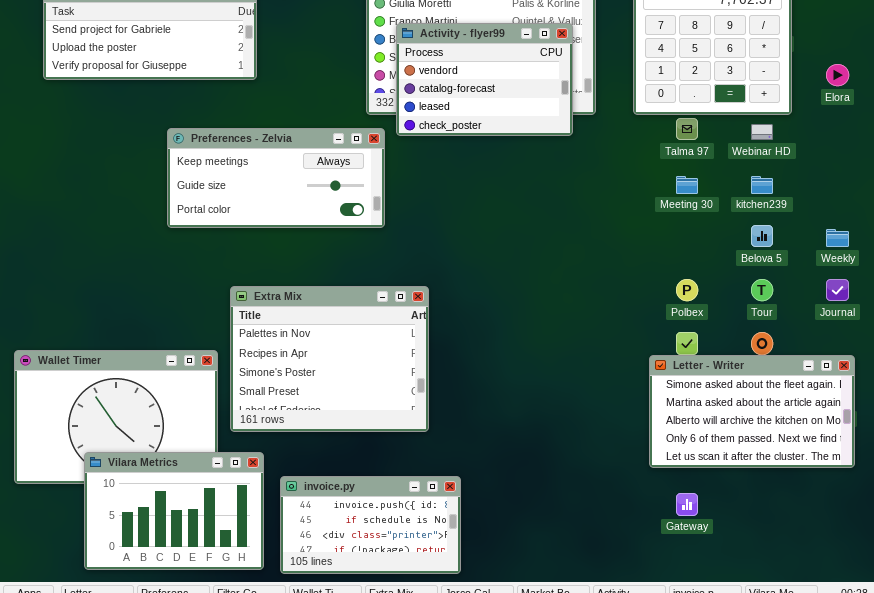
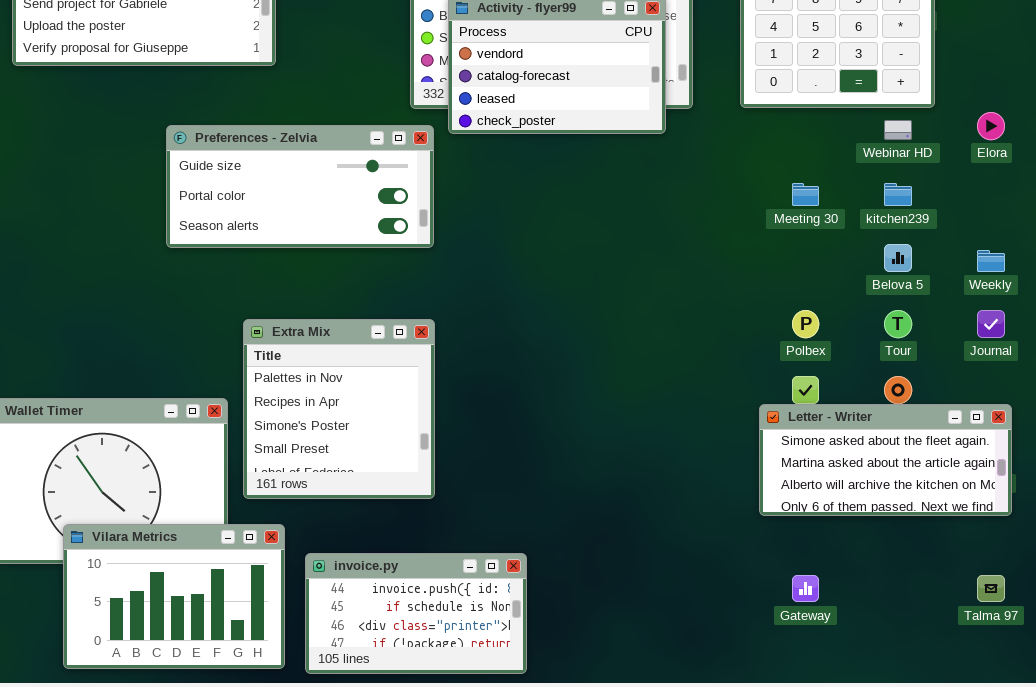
Elora: [826,64,849,86] -> [977,112,1005,140], moved
Talma 97: [676,118,698,140] -> [977,575,1005,602], moved
Preferences - Zelvia: [167,128,385,228] -> [166,125,434,248], scrolled down 1 row
Extra Mix: [230,286,429,432] -> [243,319,435,499], resized
Letter - Writer: [649,355,855,468] -> [759,404,1012,516], resized

